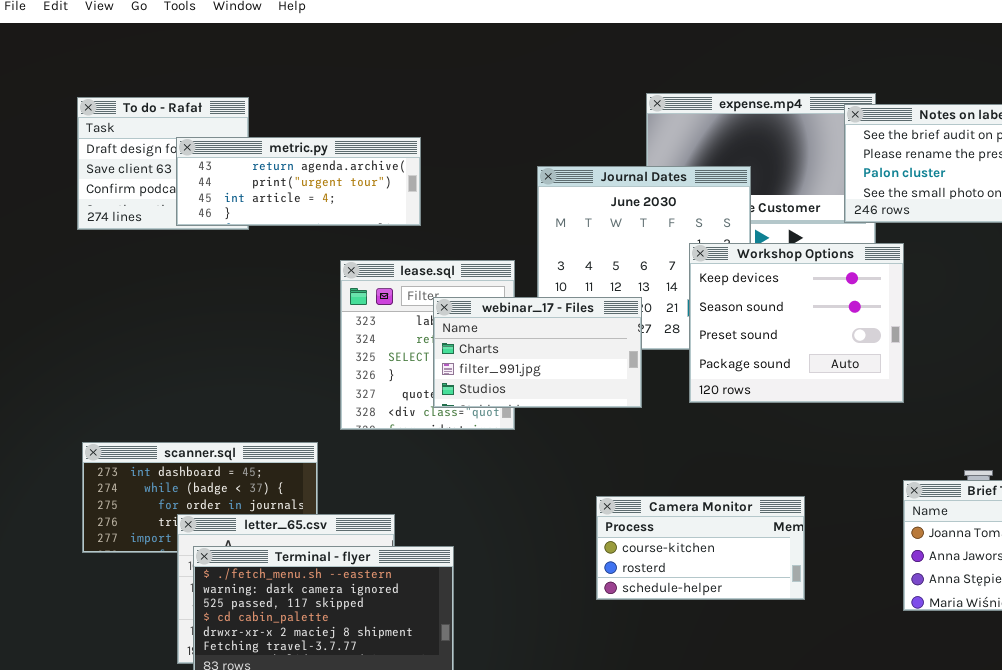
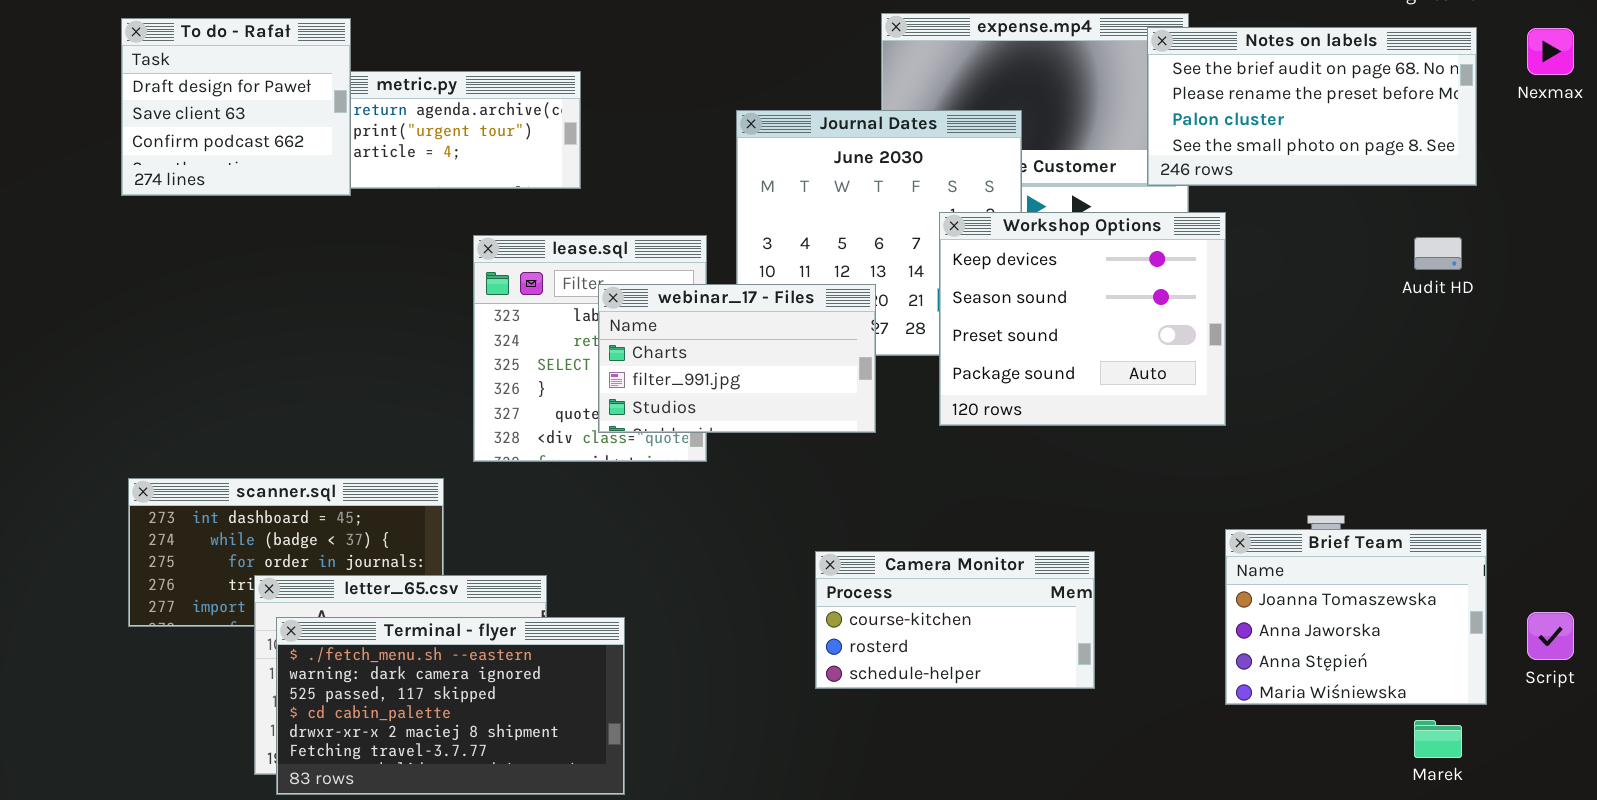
To do - Rafał: [77,97,249,230] -> [121,18,351,196], raised

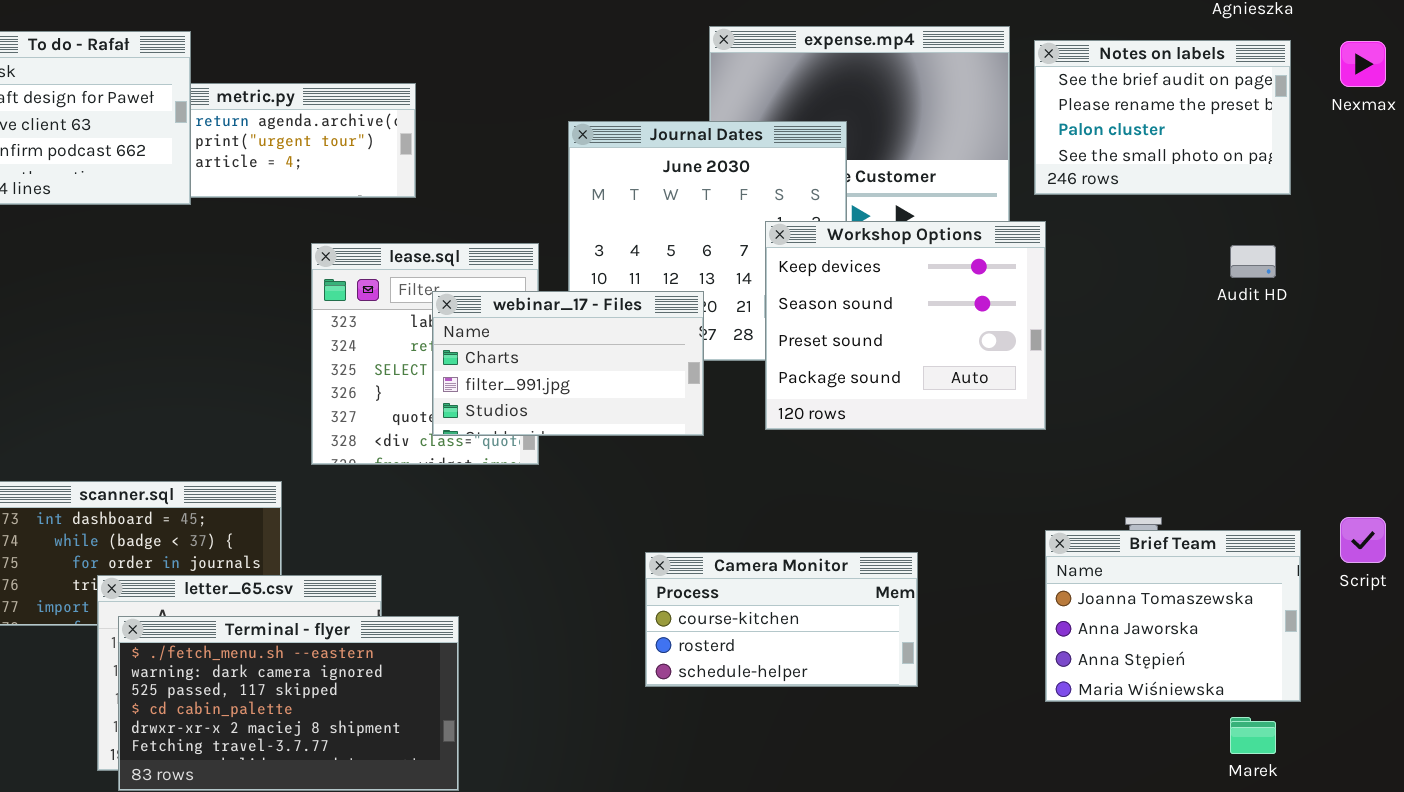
Notes on labels: [1147,27,1477,186] -> [1034,40,1291,195], resized
Script: [1527,612,1574,660] -> [1340,517,1386,563], moved

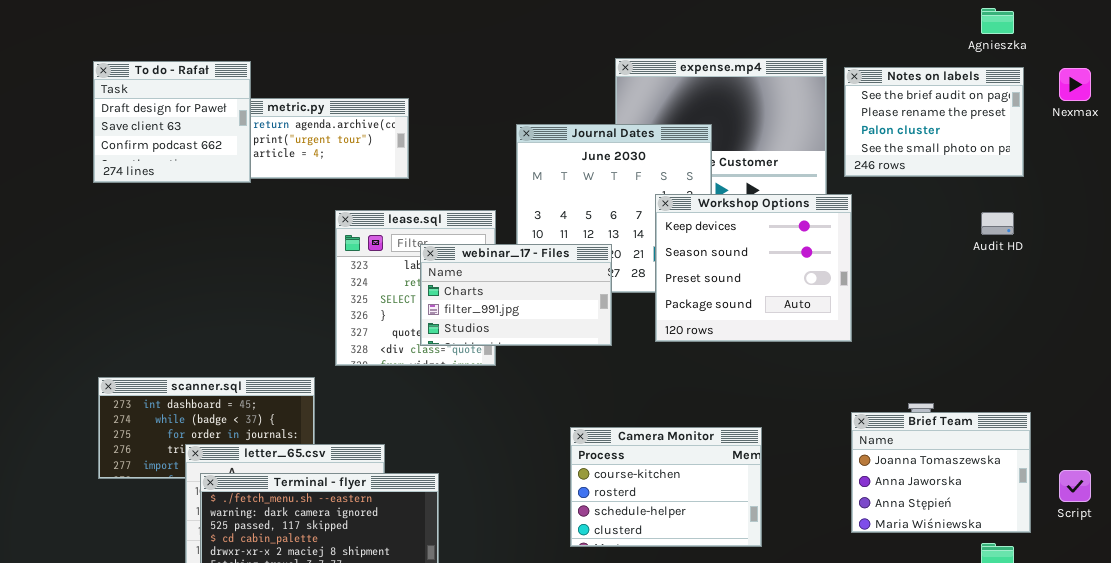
Script: [1340,517,1386,563] -> [1059,470,1091,502], moved
Camera Monitor: [645,552,918,687] -> [570,427,762,547], resized

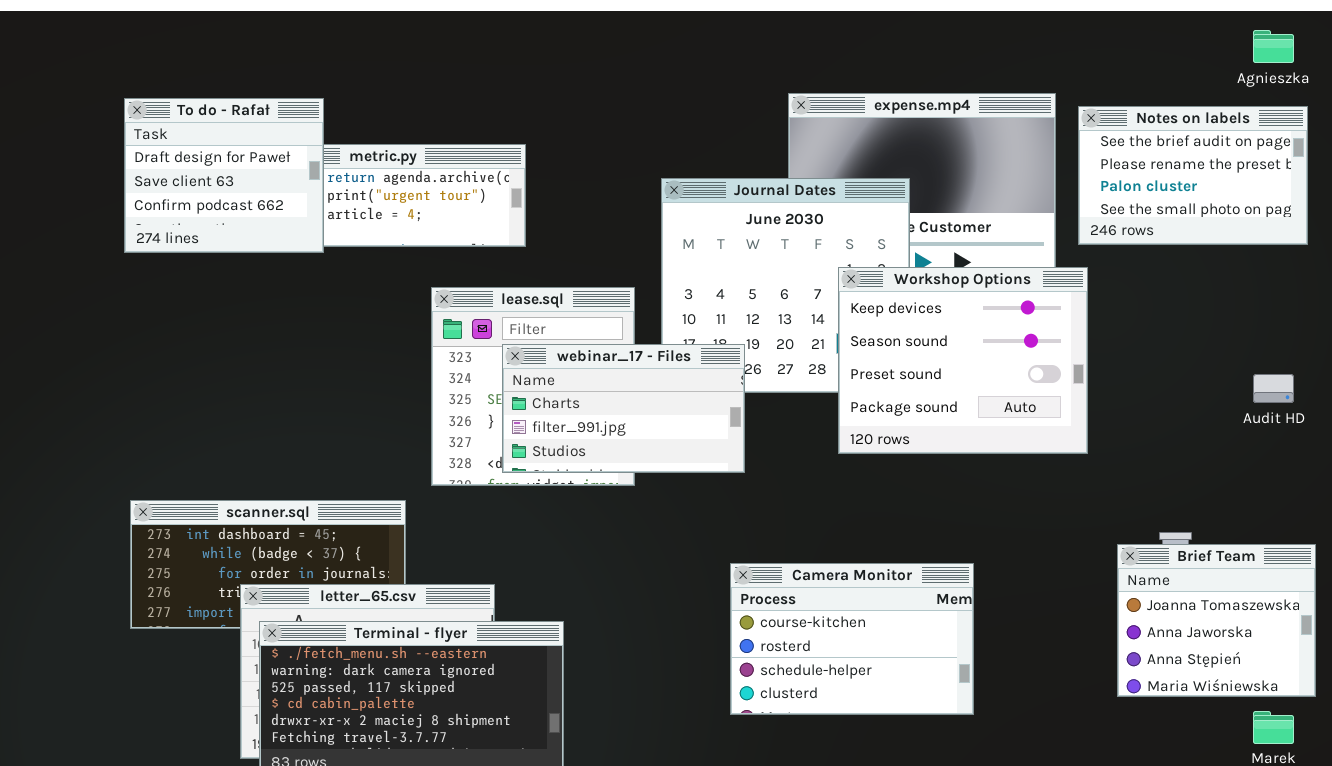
Audit HD: [981,212,1014,235] -> [1253,374,1294,403], moved
webinar_17 - Files: [420,244,612,346] -> [502,344,745,473], moved
Brief Team: [851,412,1031,533] -> [1117,544,1316,697], resized

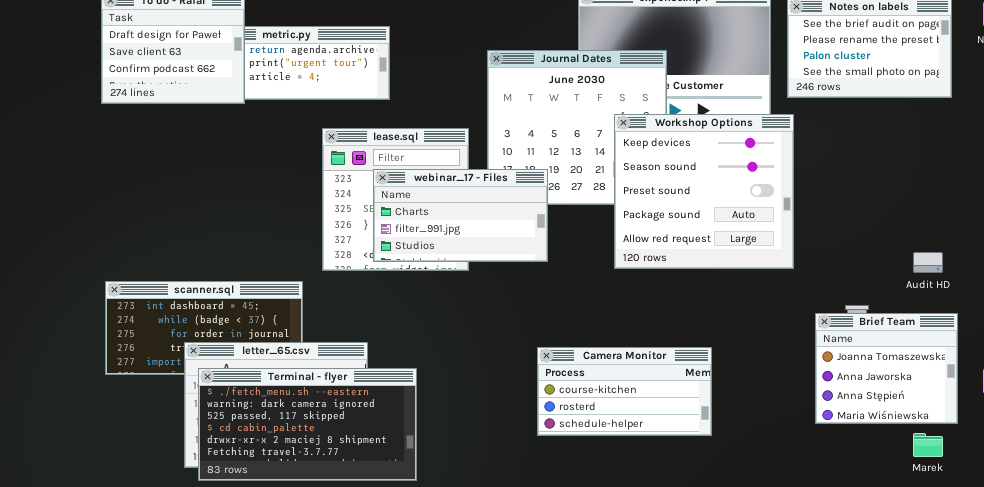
Workshop Options: [838,267,1088,454] -> [614,114,794,269], resized
Audit HD: [1253,374,1294,403] -> [913,252,943,273], moved
Camera Monitor: [730,563,974,715] -> [537,347,712,436], resized

